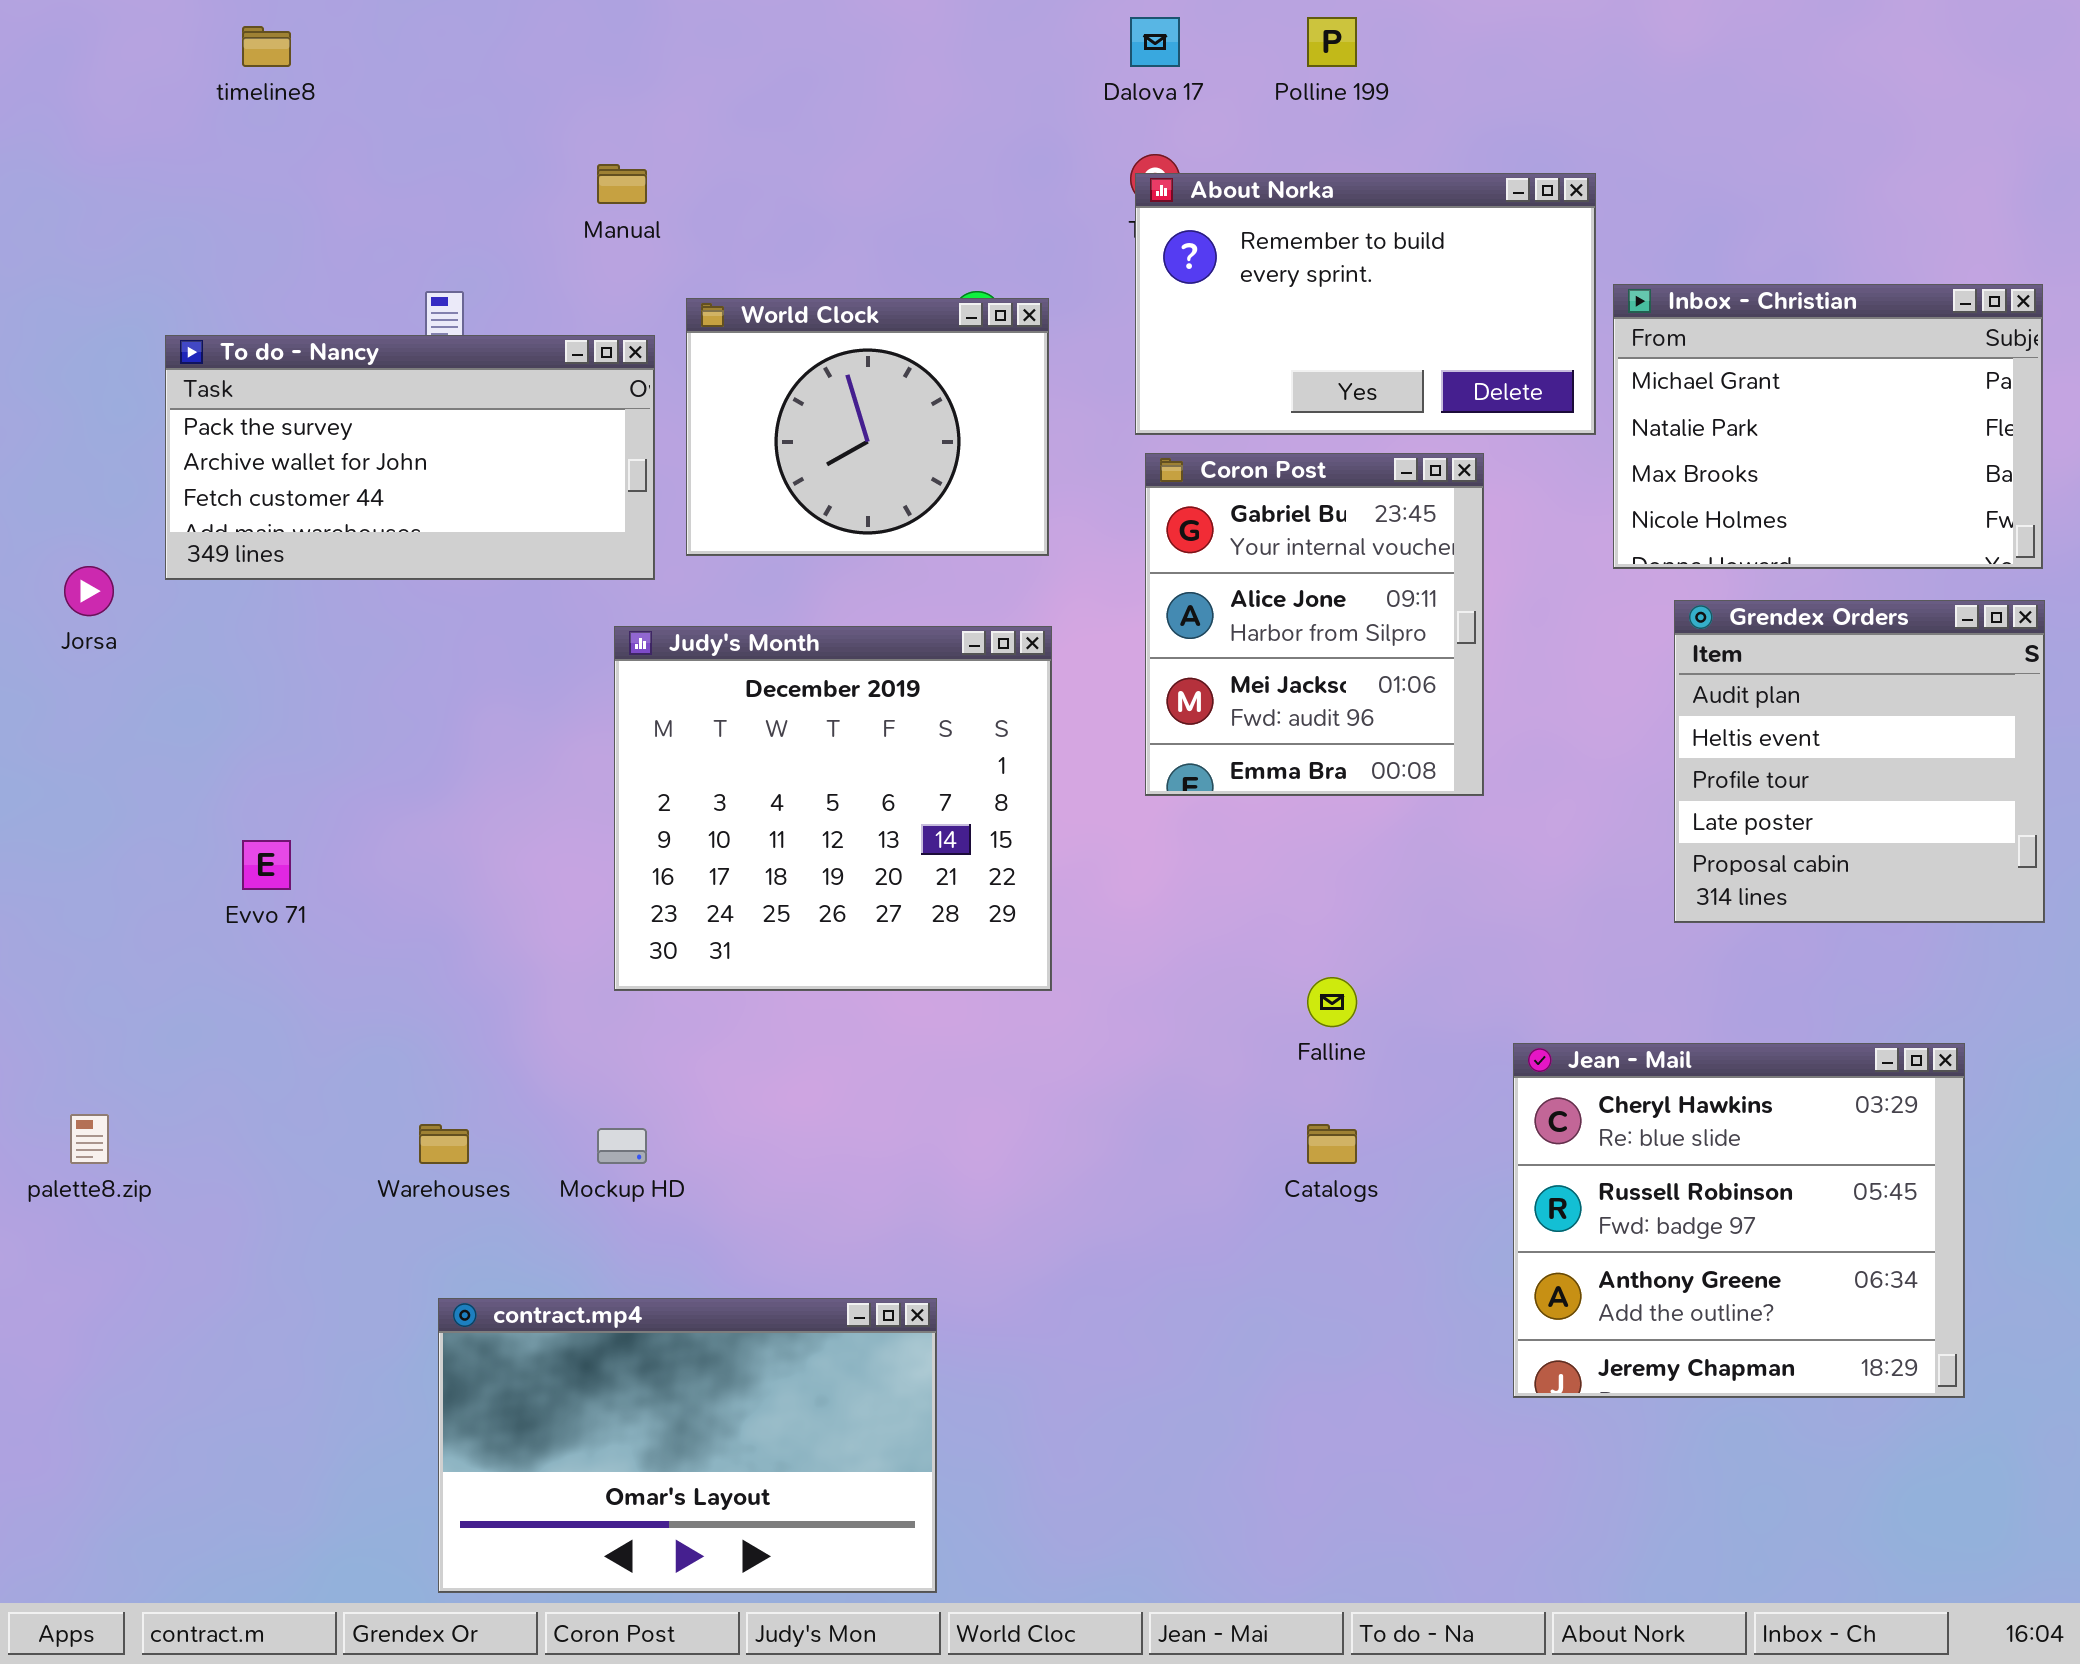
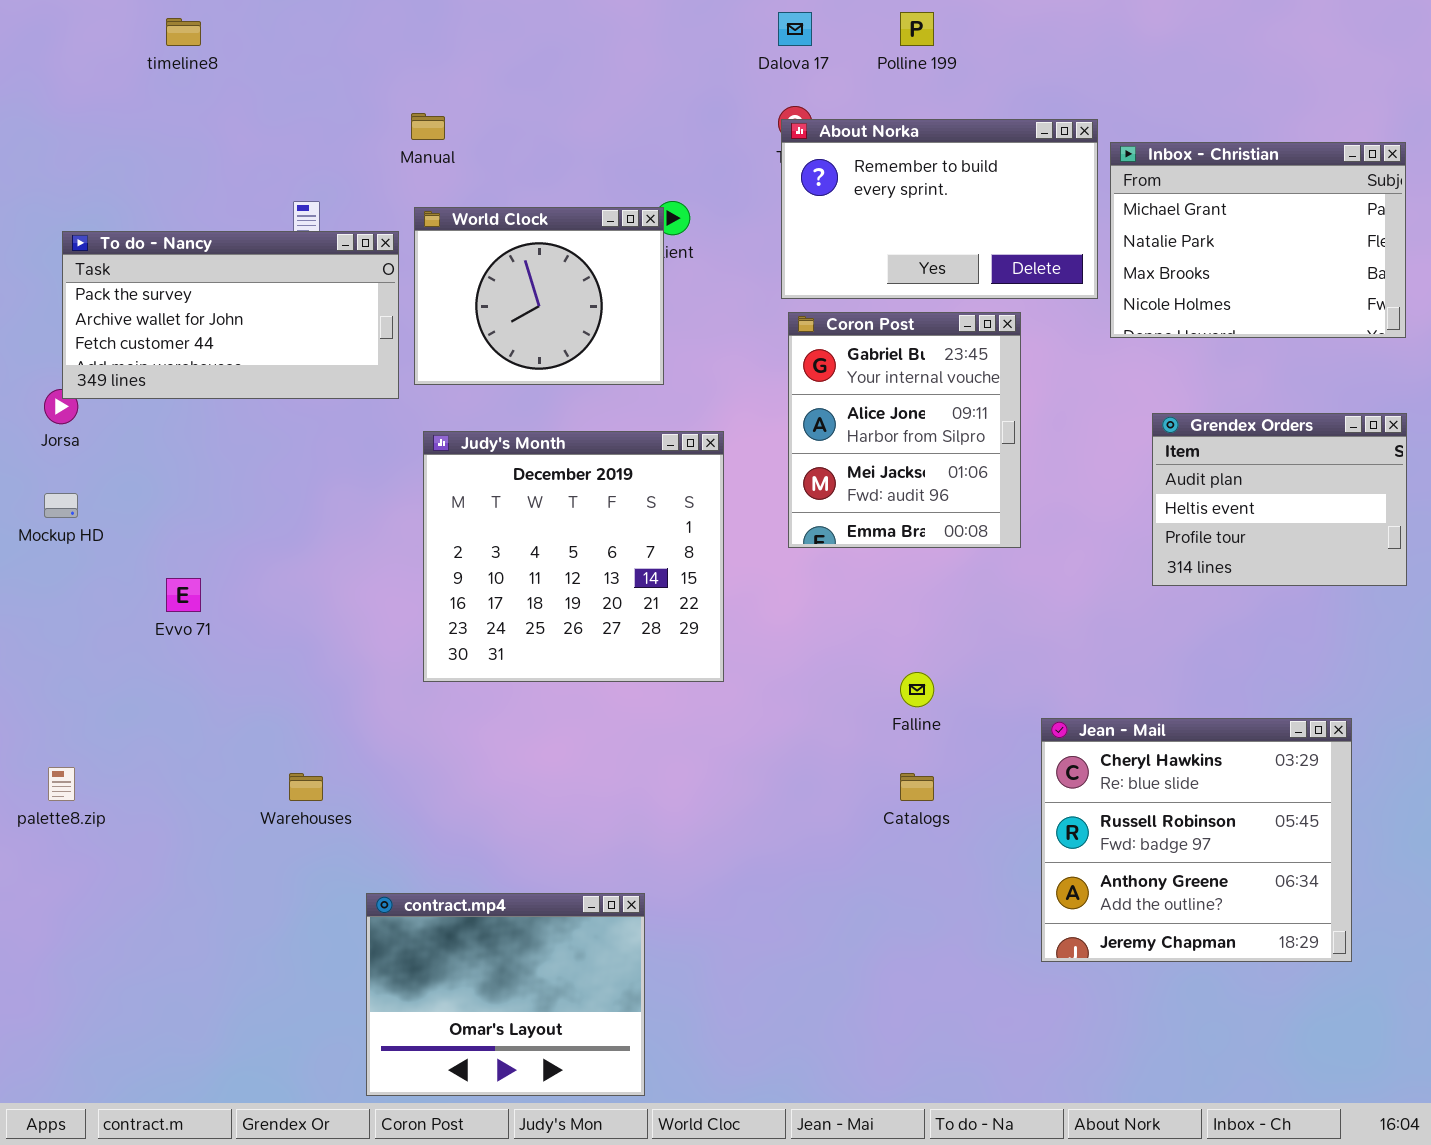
Inbox - Christian: [1613,284,2043,569] -> [1110,142,1406,338], moved
World Clock: [686,298,1049,556] -> [414,207,664,385], moved
To do - Nancy: [165,335,655,580] -> [62,231,399,399], moved
Grendex Orders: [1674,600,2045,923] -> [1152,413,1407,586], resized
Mockup HD: [597,1128,647,1164] -> [44,493,78,518], moved
contract.mp4: [438,1298,937,1593] -> [366,893,645,1096], resized

